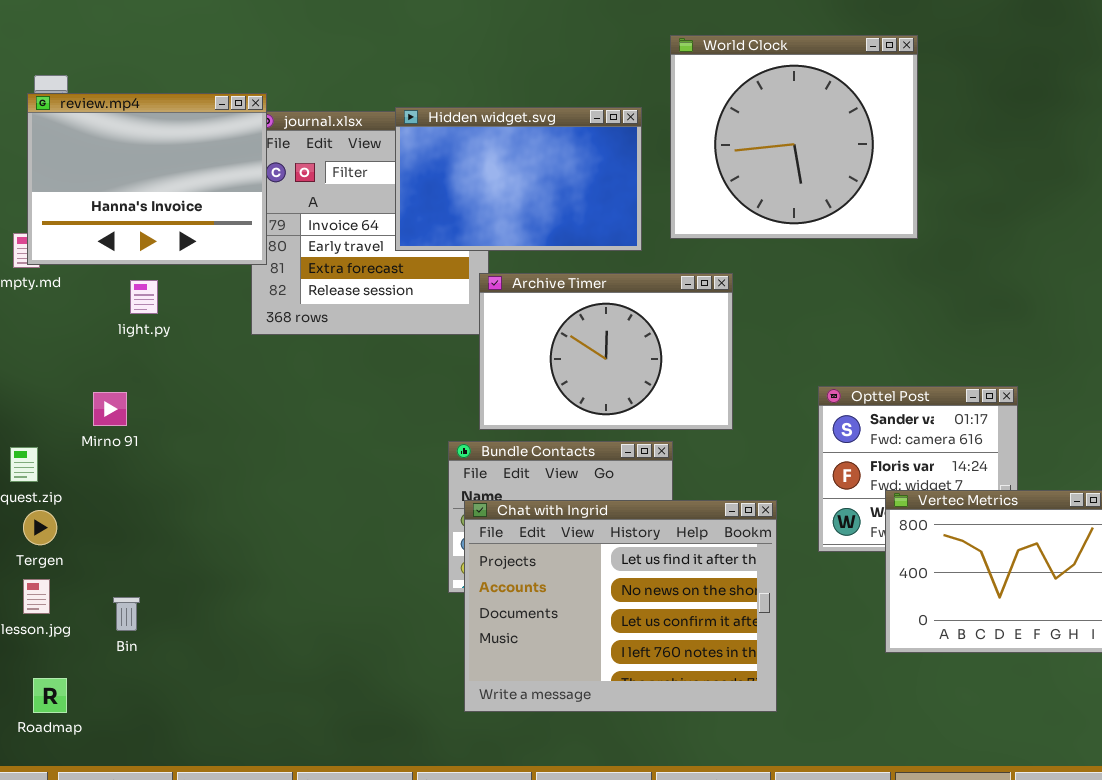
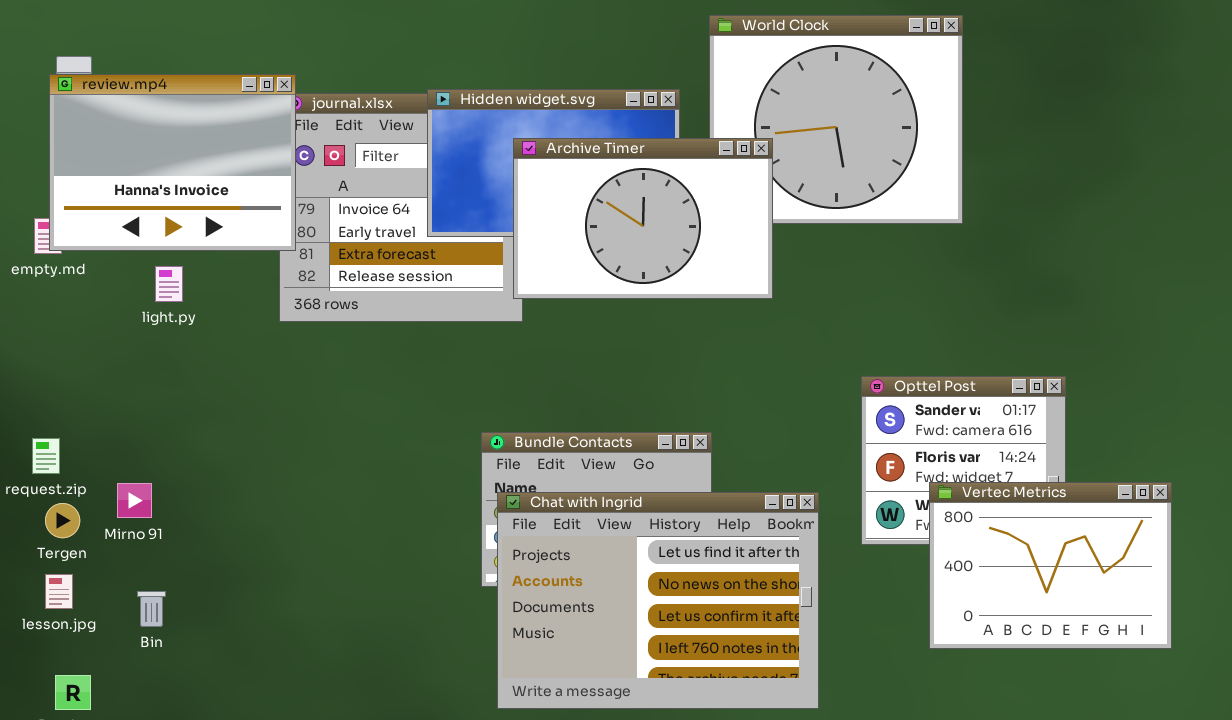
Archive Timer: [479,273,733,430] -> [513,138,773,299], moved
Mirno 91: [93,392,127,426] -> [117,483,152,518], moved

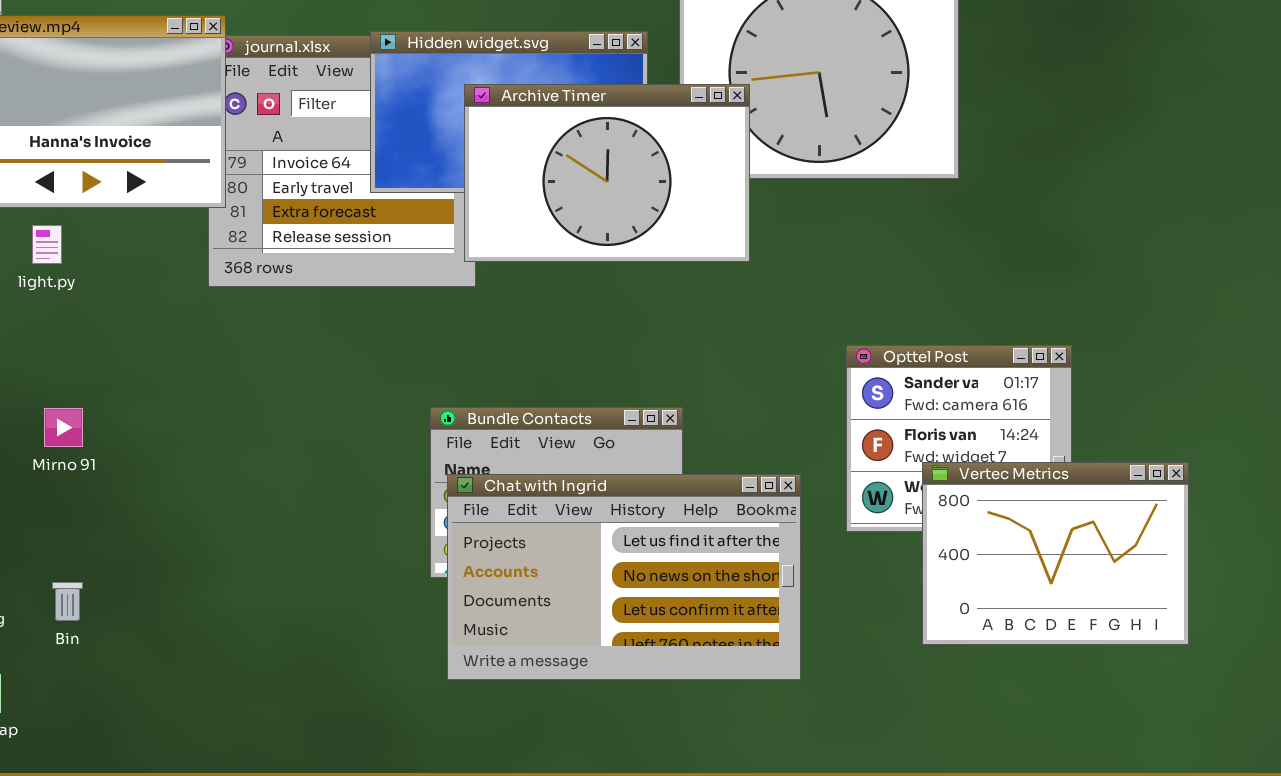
light.py: [155,266,183,302] -> [32,225,62,264], moved
Mirno 91: [117,483,152,518] -> [44,408,83,447], moved
Chat with Ingrid: [497,492,819,709] -> [447,474,801,680], resized

